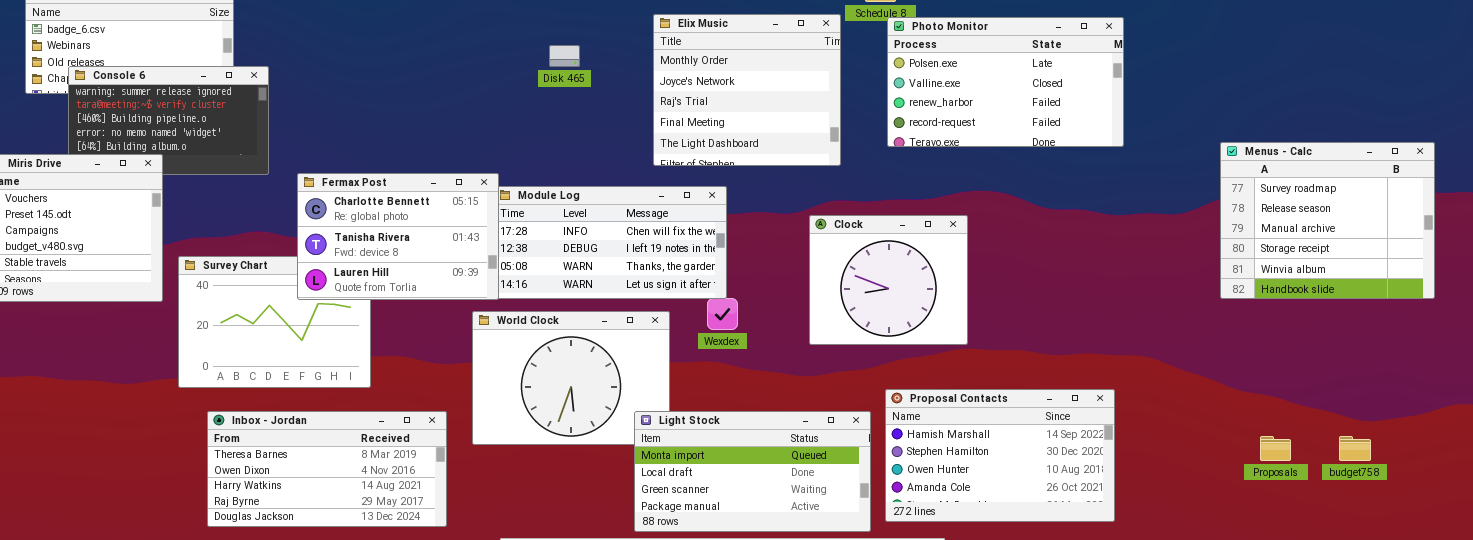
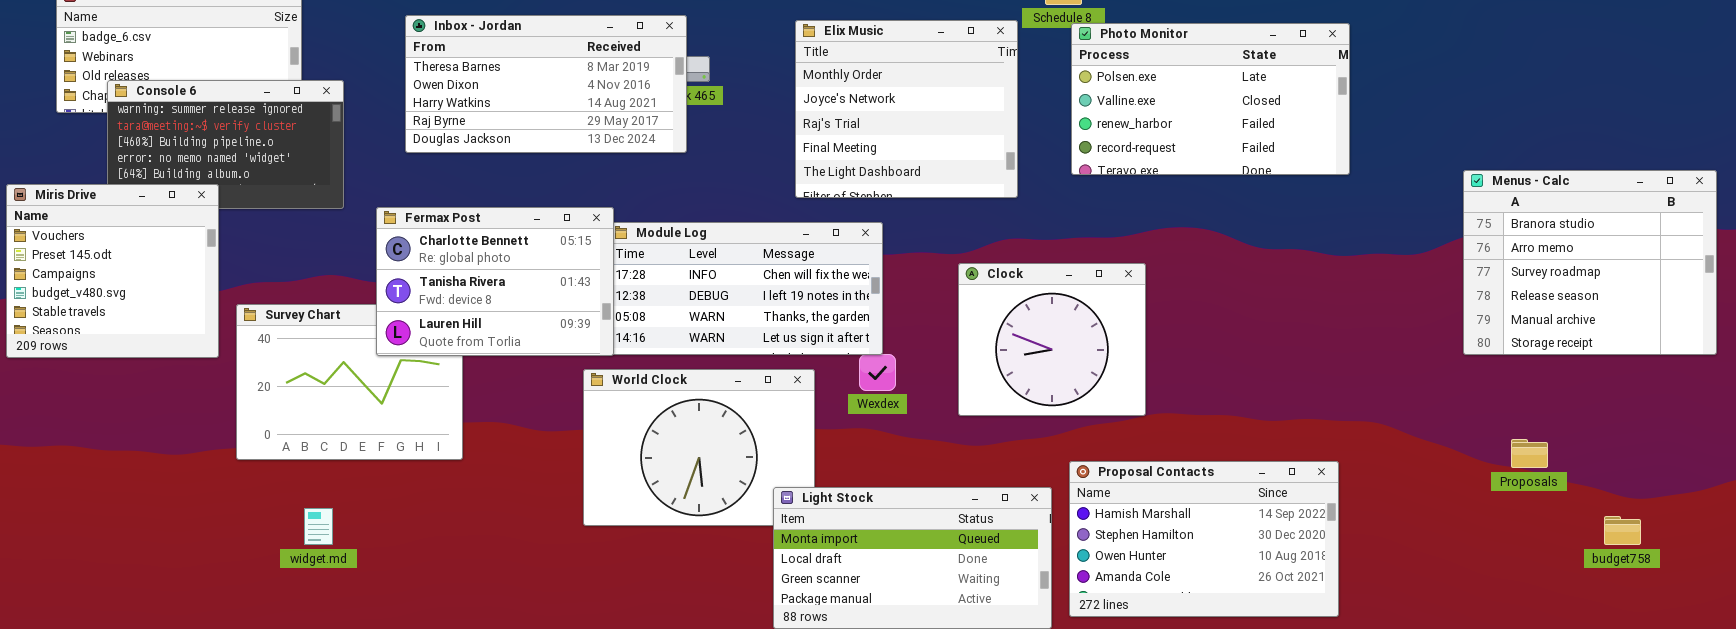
Menus - Calc: [1220,142,1435,299] -> [1463,170,1717,355], scrolled up 2 rows
Clock: [809,215,968,345] -> [958,263,1146,416], moved
Inbox - Jordan: [207,411,447,527] -> [405,15,687,153], moved
Proposals: [1260,436,1291,461] -> [1511,439,1548,468], moved

